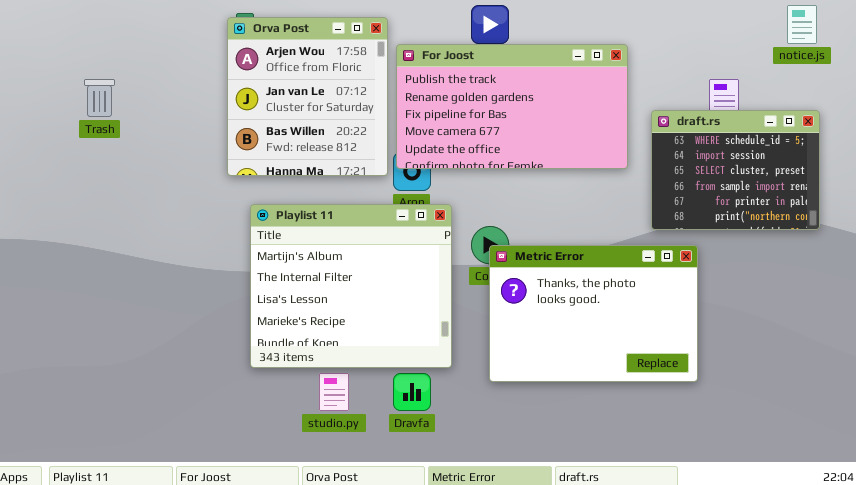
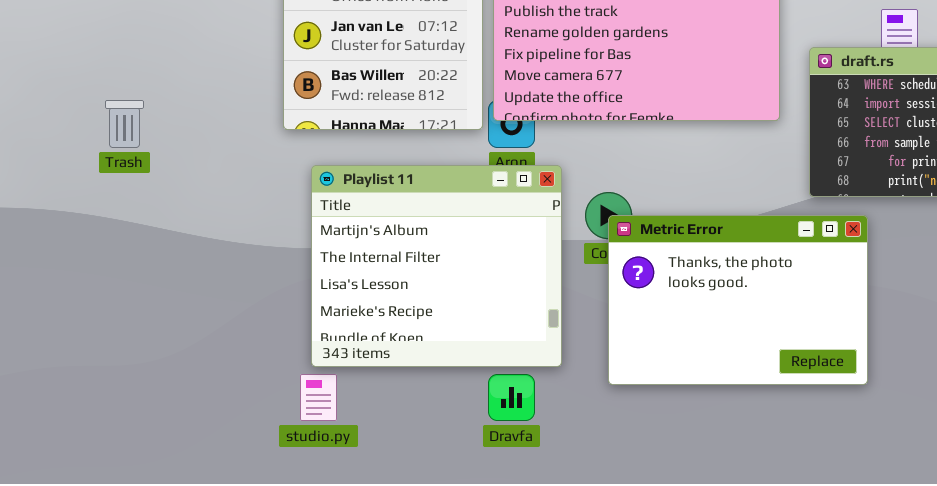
Trash: [84,79,115,117] -> [105,100,144,148], moved
studio.py: [319,373,349,411] -> [300,374,337,421], moved

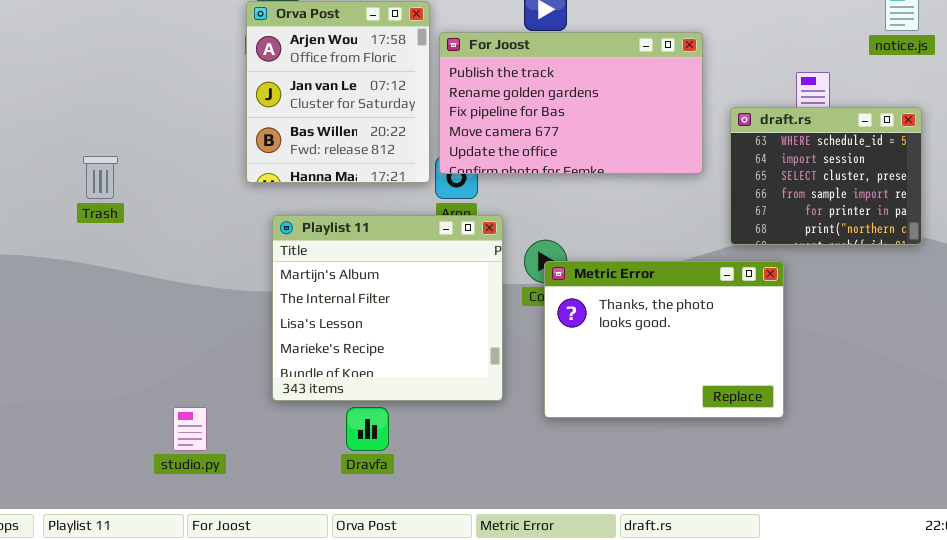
studio.py: [300,374,337,421] -> [173,407,207,451], moved
Dravfa: [488,374,535,421] -> [346,407,389,451], moved

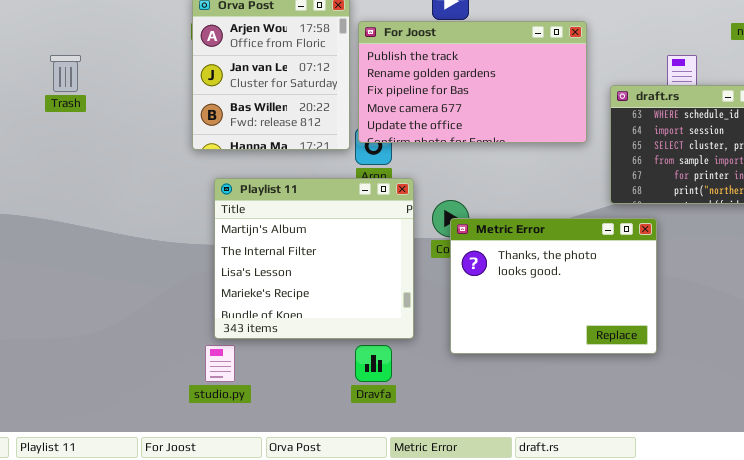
Trash: [83,156,118,199] -> [50,55,81,92], moved
studio.py: [173,407,207,451] -> [205,345,235,382], moved
Dravfa: [346,407,389,451] -> [355,345,392,382], moved

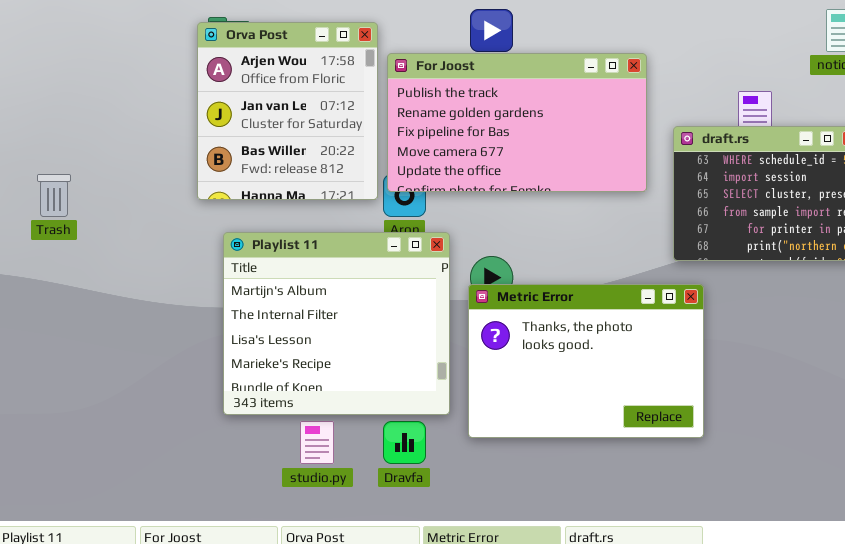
Trash: [50,55,81,92] -> [37,174,71,217], moved
Metric Error: [450,218,657,354] -> [468,284,704,438], moved
studio.py: [205,345,235,382] -> [300,421,334,464], moved

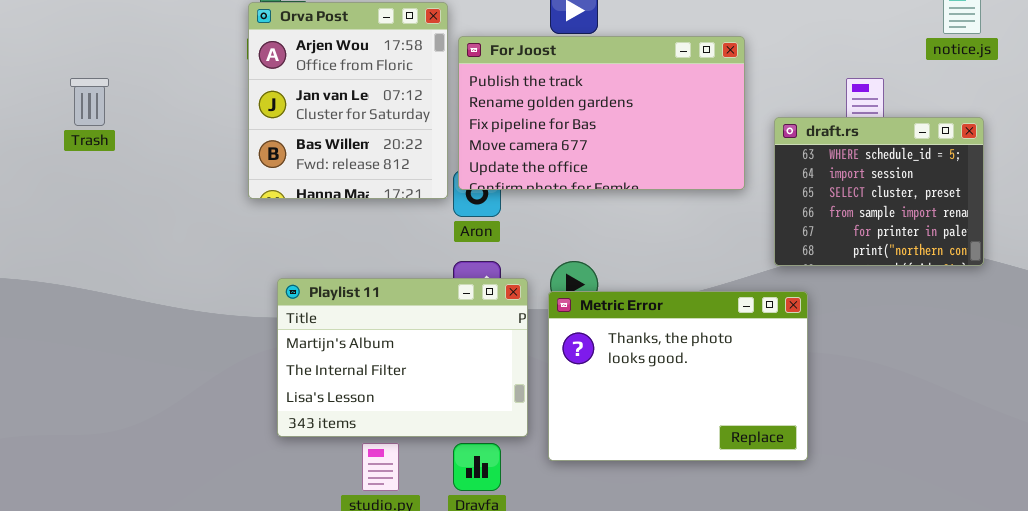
Trash: [37,174,71,217] -> [70,78,109,126], moved
Playlist 11: [223,232,450,415] -> [277,278,528,437], resized

